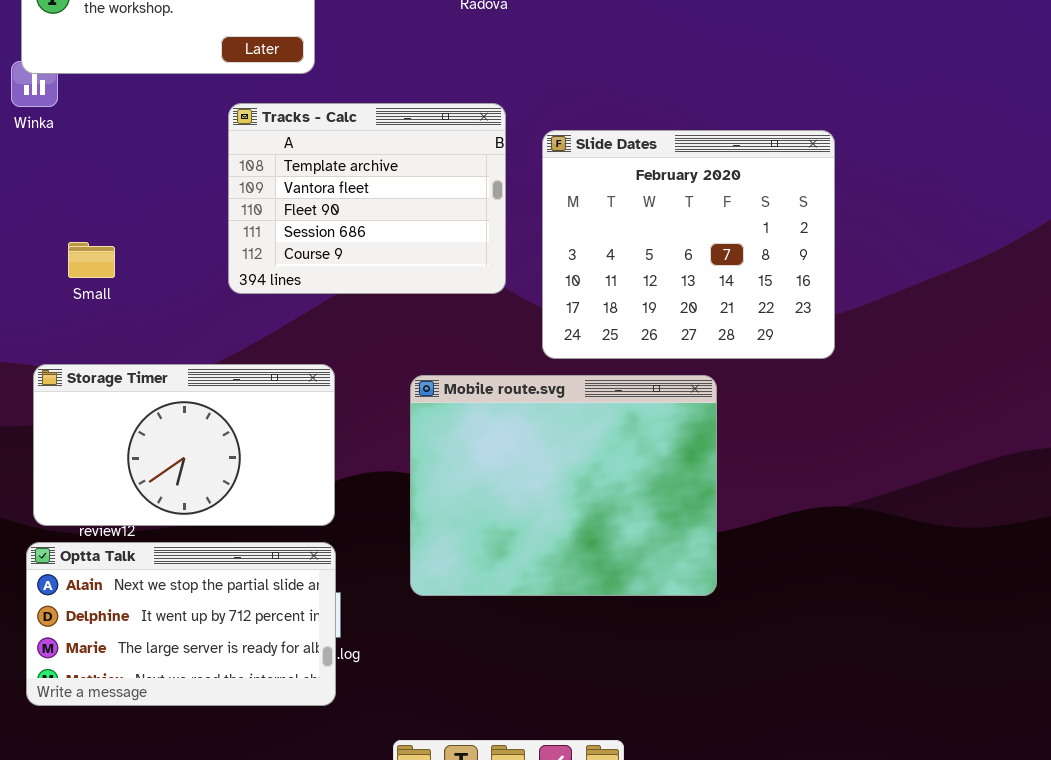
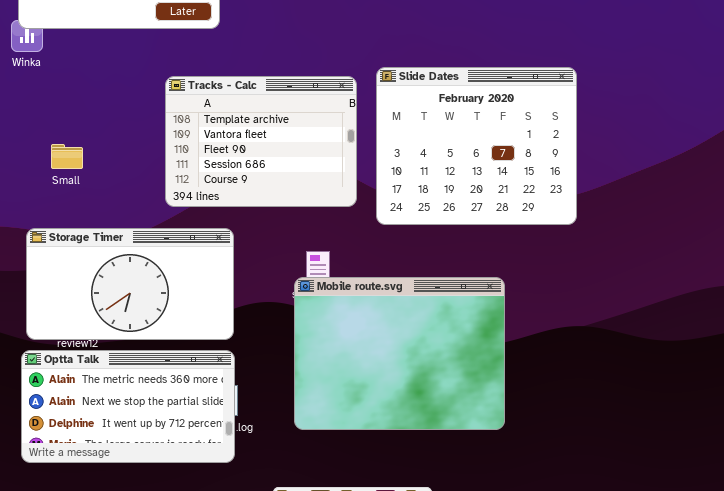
Tracks - Calc: [228,103,506,294] -> [165,76,357,207], moved
Mobile route.svg: [410,375,717,596] -> [294,277,505,430], moved
Optta Talk: [26,542,336,706] -> [21,350,235,463], scrolled up 1 row

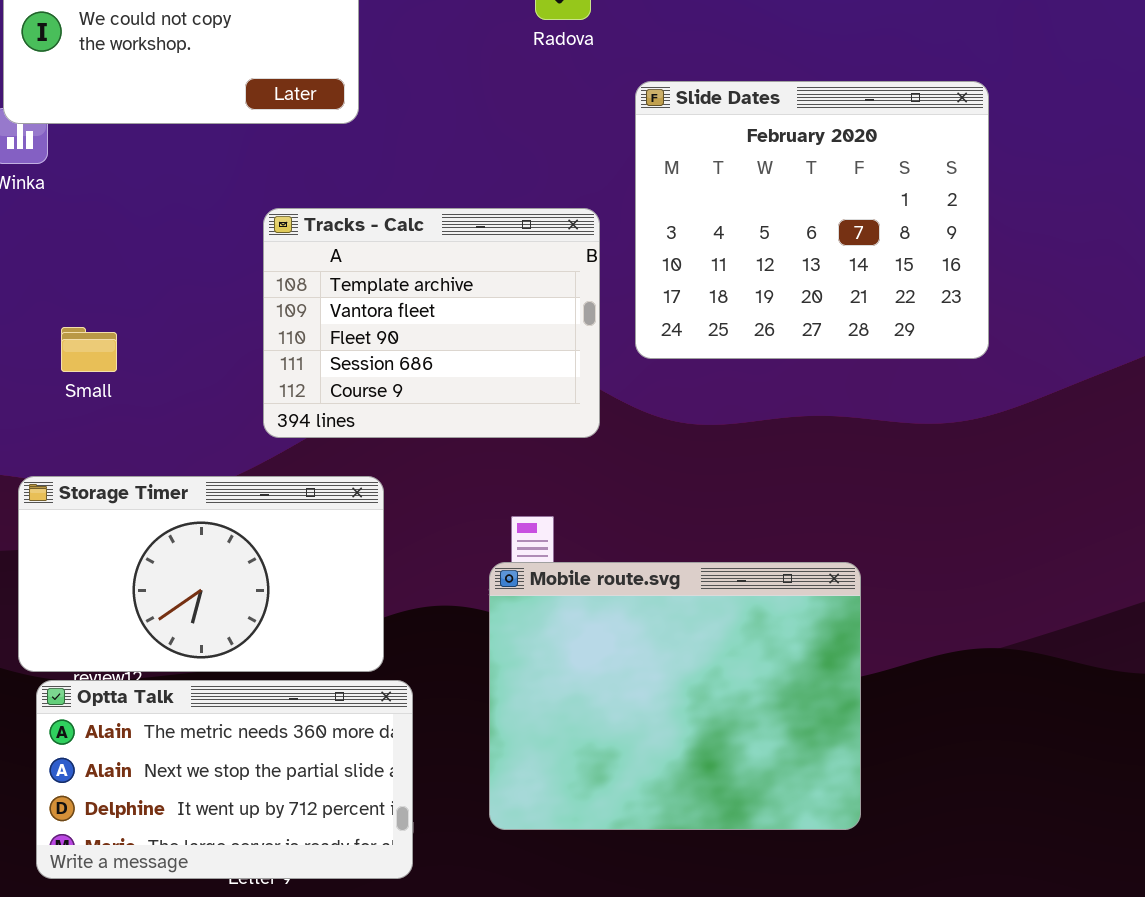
Slide Dates: [376,67,577,225] -> [635,81,989,359], moved
Optta Talk: [21,350,235,463] -> [36,680,413,879], moved

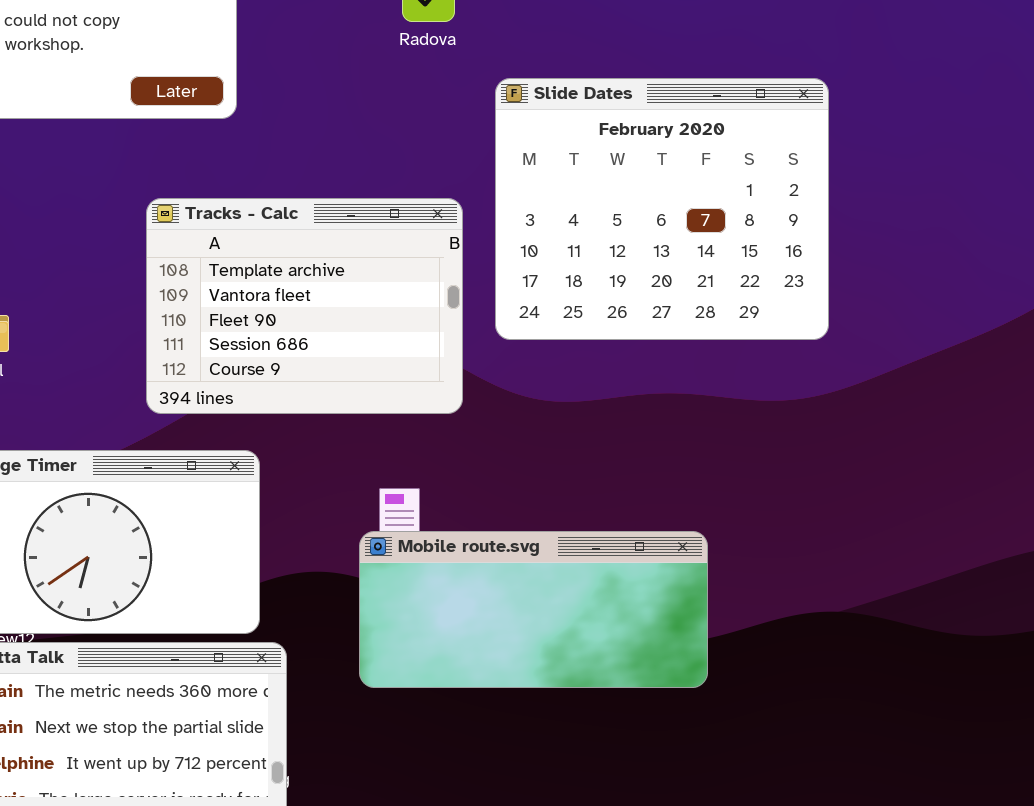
Mobile route.svg: [489,562,861,830] -> [359,531,708,688], resized

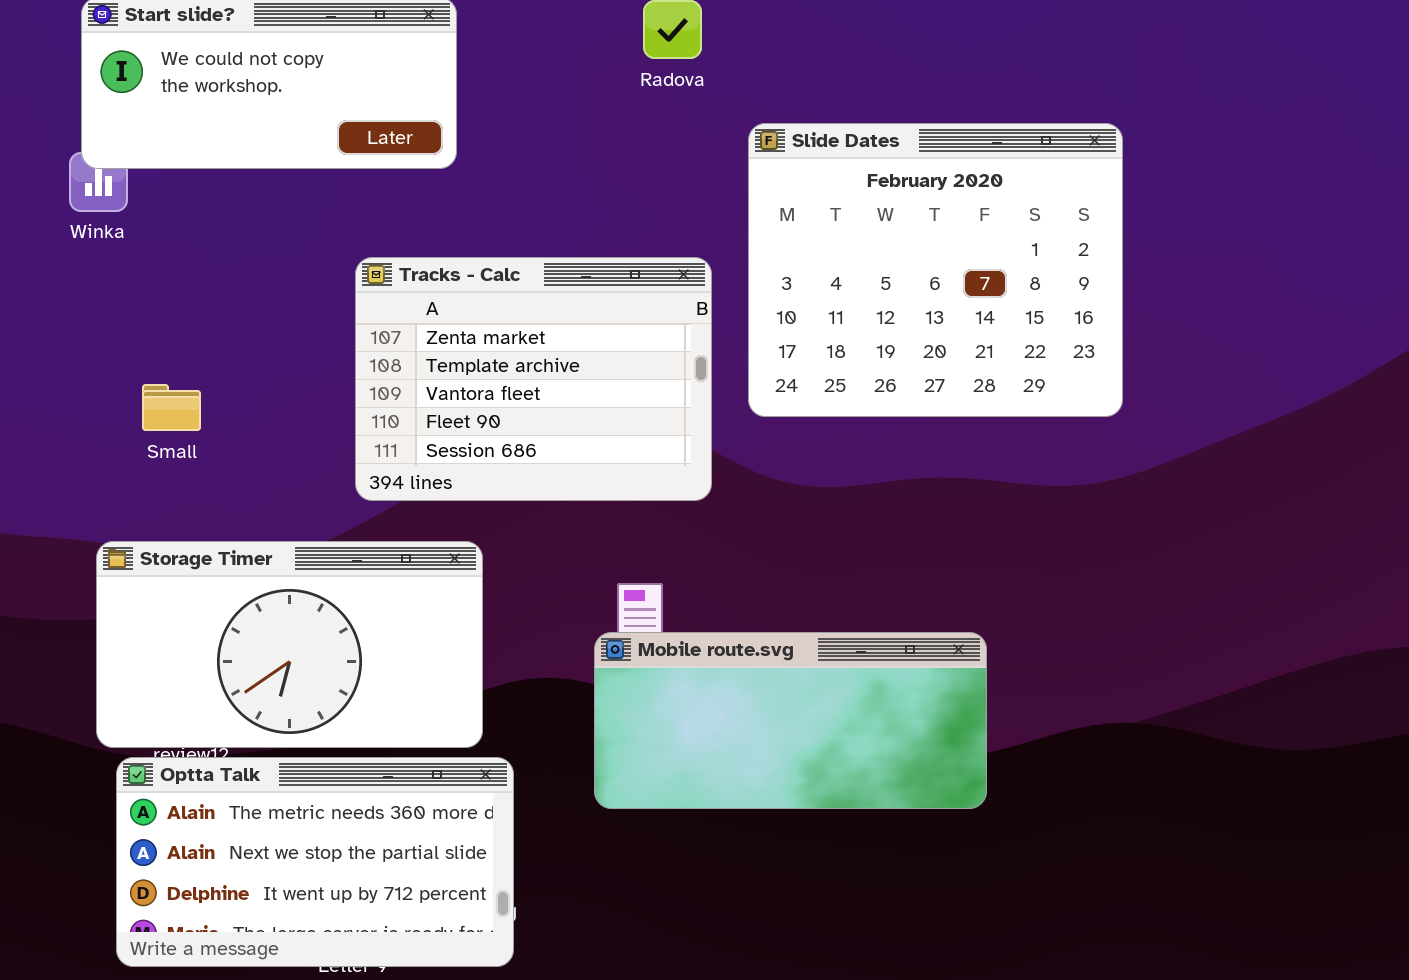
Tracks - Calc: [146,198,463,414] -> [355,257,712,501], scrolled up 1 row

